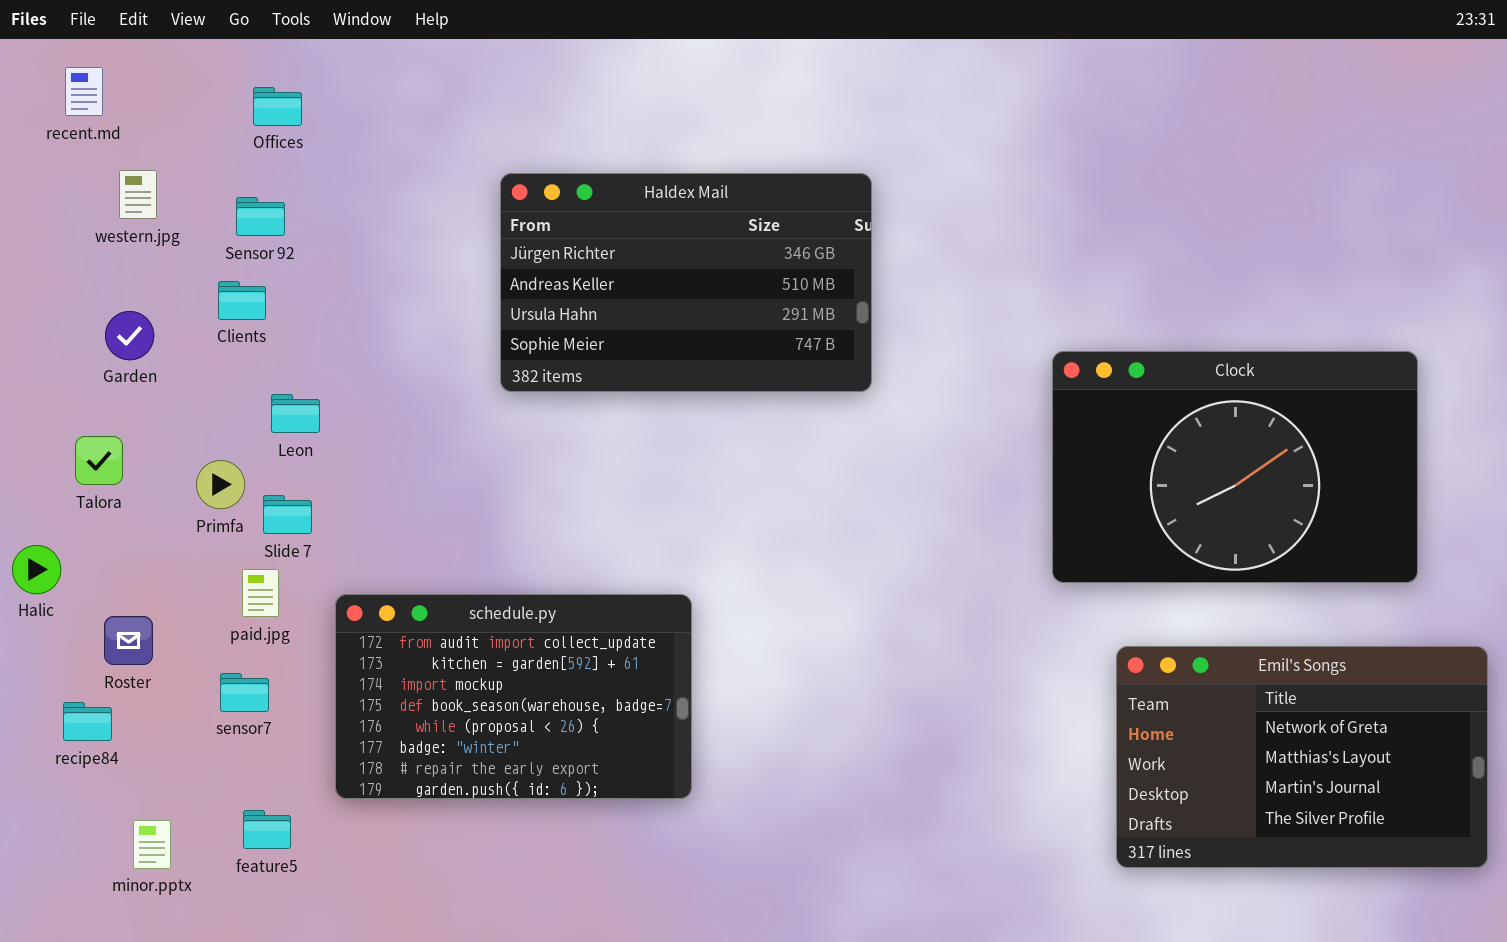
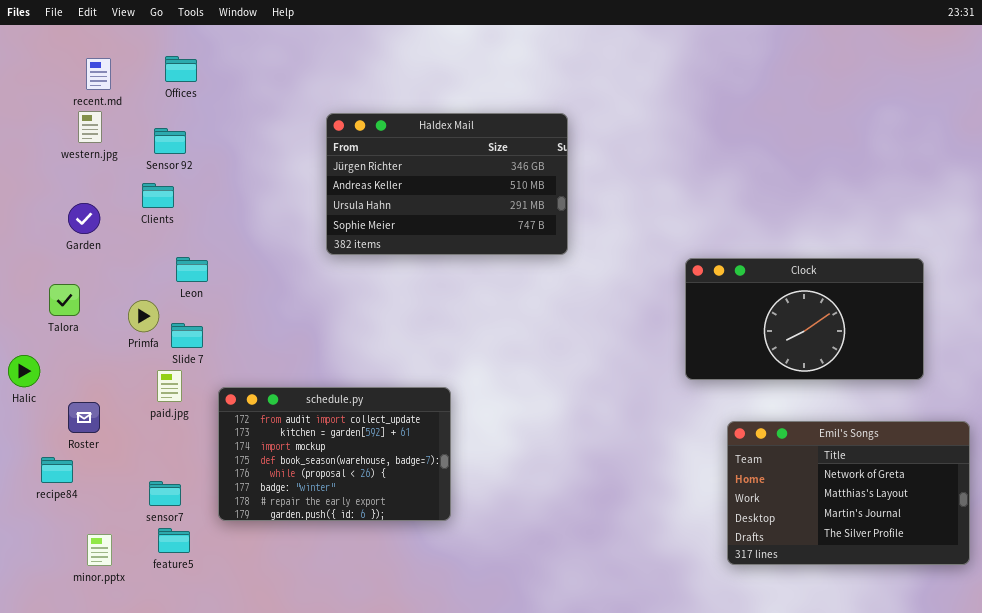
recent.md: [65,67,103,116] -> [86,58,111,90], moved
Clock: [1052,351,1418,583] -> [685,258,924,380], resized
sensor7: [220,673,269,712] -> [149,481,181,506], moved

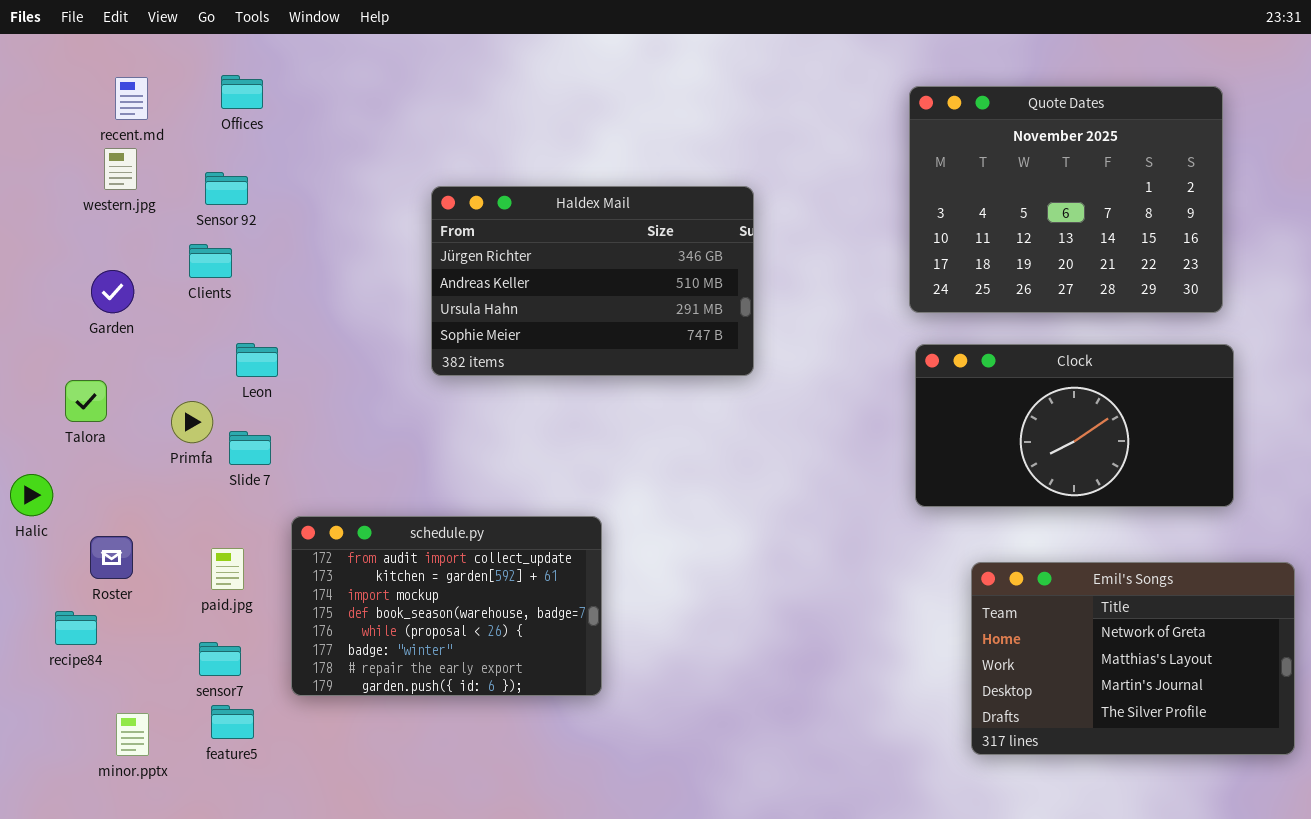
Quote Dates: none -> [909,86,1223,313], opened
Haldex Mail: [326,113,568,255] -> [431,186,754,376], moved
paid.jpg: [157,370,182,402] -> [211,548,244,590], moved

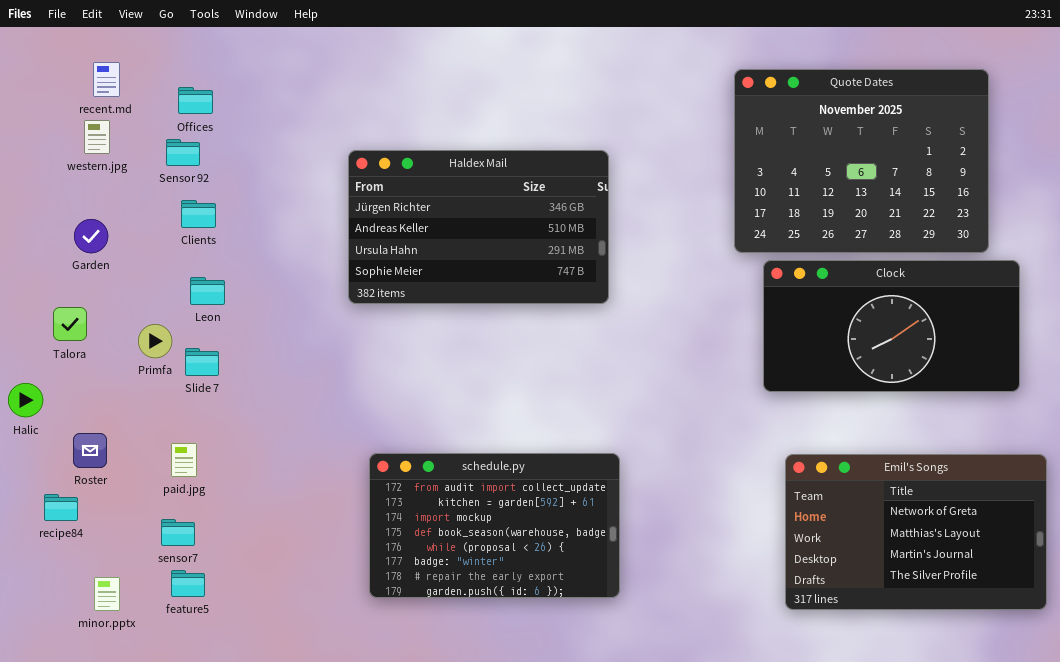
Offices: [221,75,263,109] -> [178,87,213,114], moved
Clients: [189,244,232,278] -> [181,200,216,228], moved
Clock: [915,344,1234,507] -> [763,260,1020,392], moved
schedule.py: [291,516,602,696] -> [369,453,620,598], moved

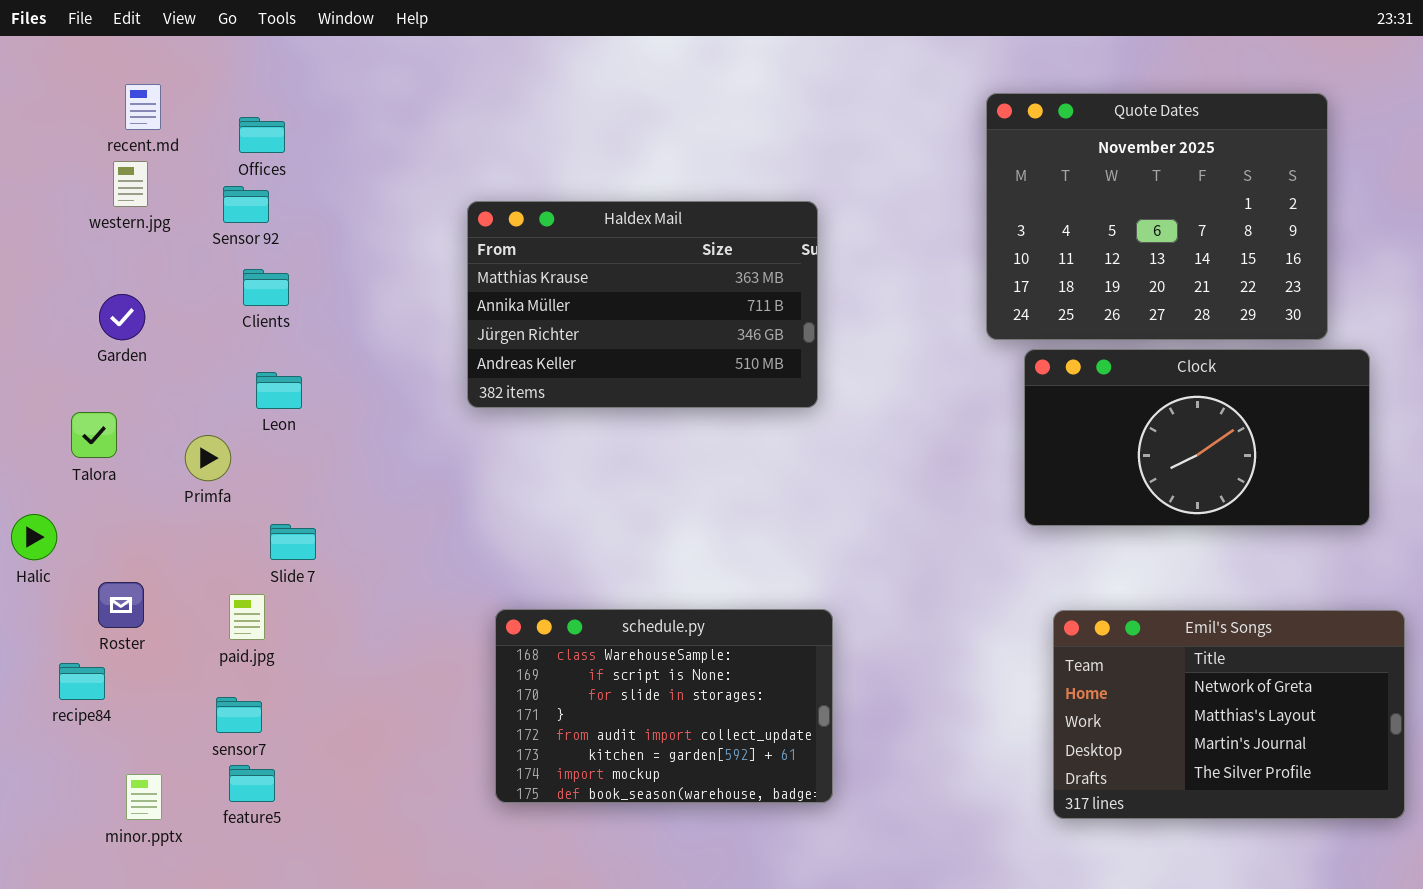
Haldex Mail: [348,150,609,304] -> [467,201,818,408], scrolled up 2 rows
Slide 7: [185,348,219,376] -> [270,524,316,560], moved
schedule.py: [369,453,620,598] -> [495,609,833,803], scrolled up 4 rows

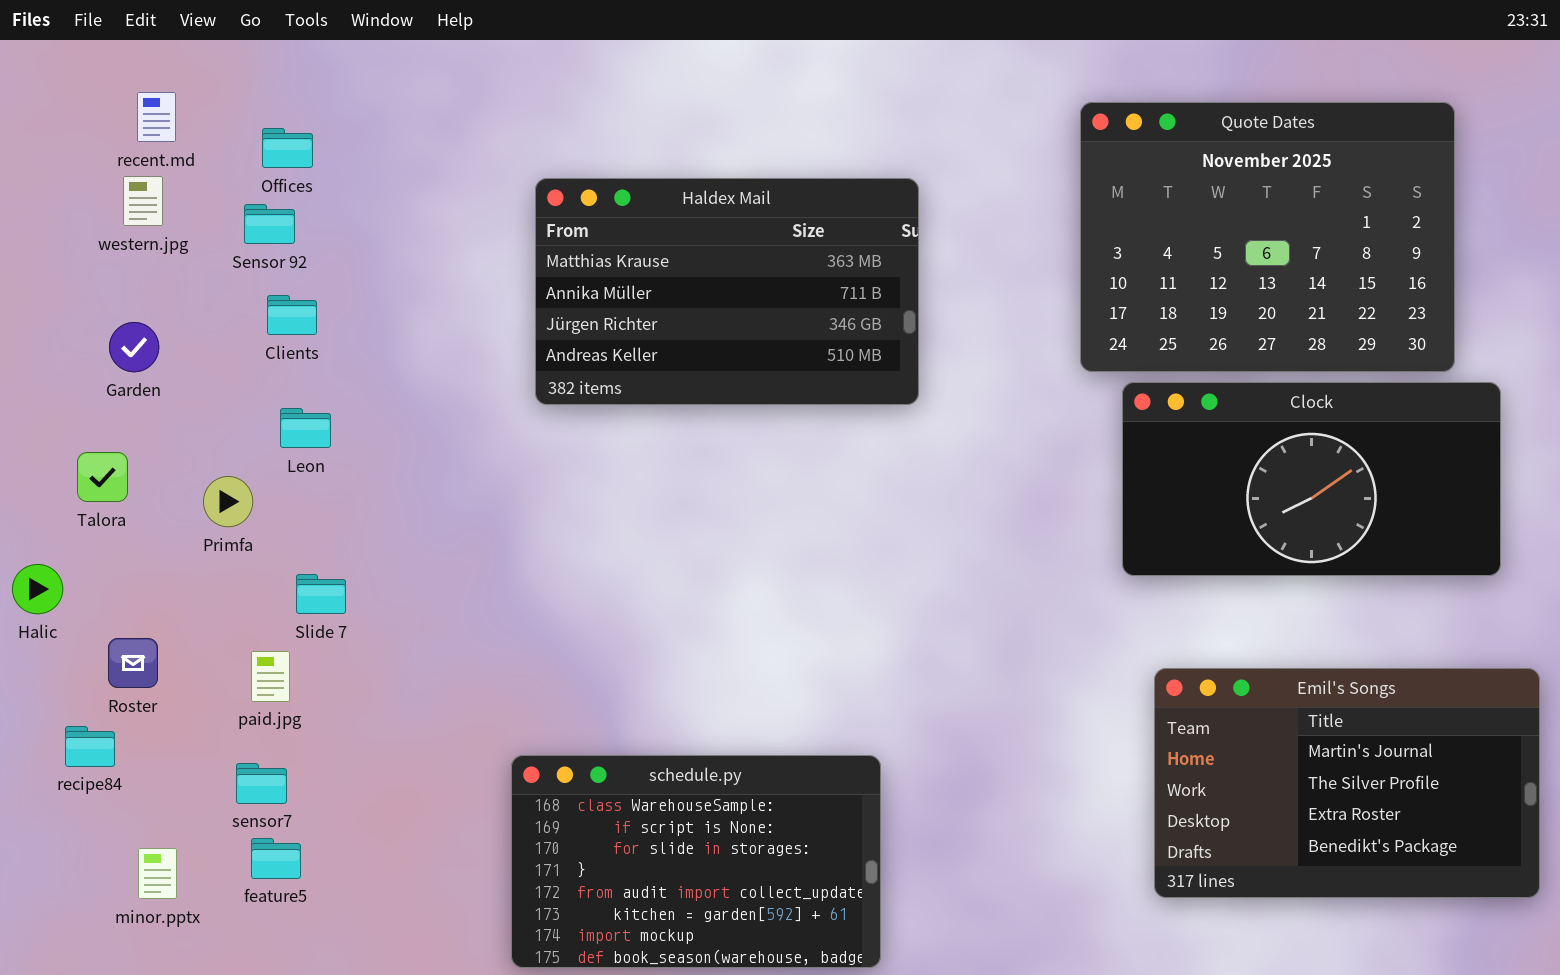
Haldex Mail: [467,201,818,408] -> [535,178,919,405], moved
schedule.py: [495,609,833,803] -> [511,755,881,968], moved
Emil's Songs: [1053,610,1405,819] -> [1154,668,1540,898], scrolled down 2 rows

